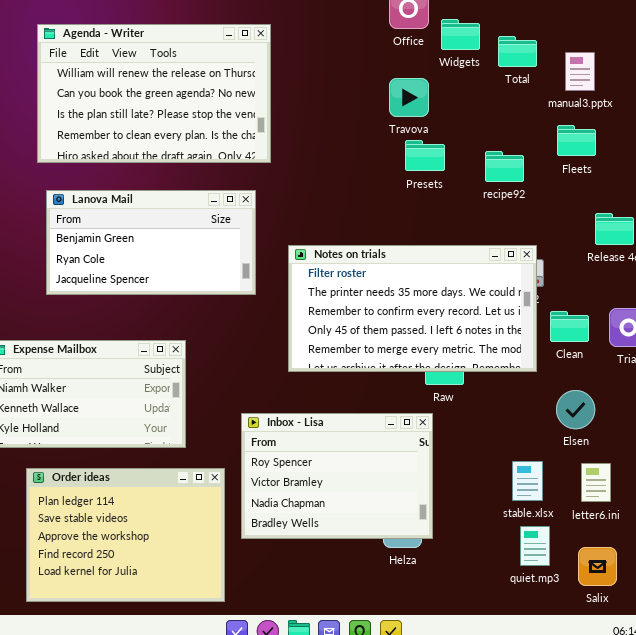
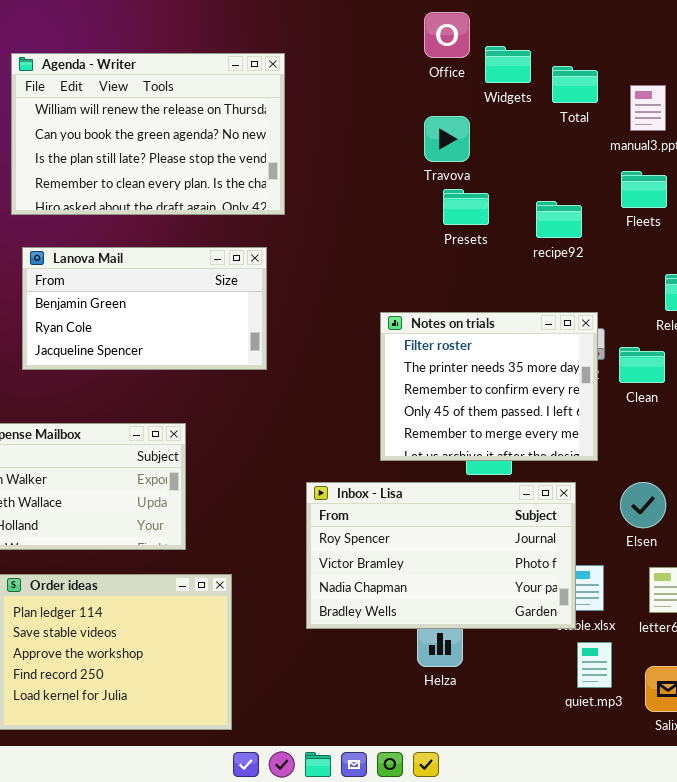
Notes on trials: [288,245,537,372] -> [380,312,598,461], resized
Clean: [550,311,589,342] -> [619,347,665,383], moved
Inbox - Lisa: [241,413,433,539] -> [306,482,576,629], moved, resized

